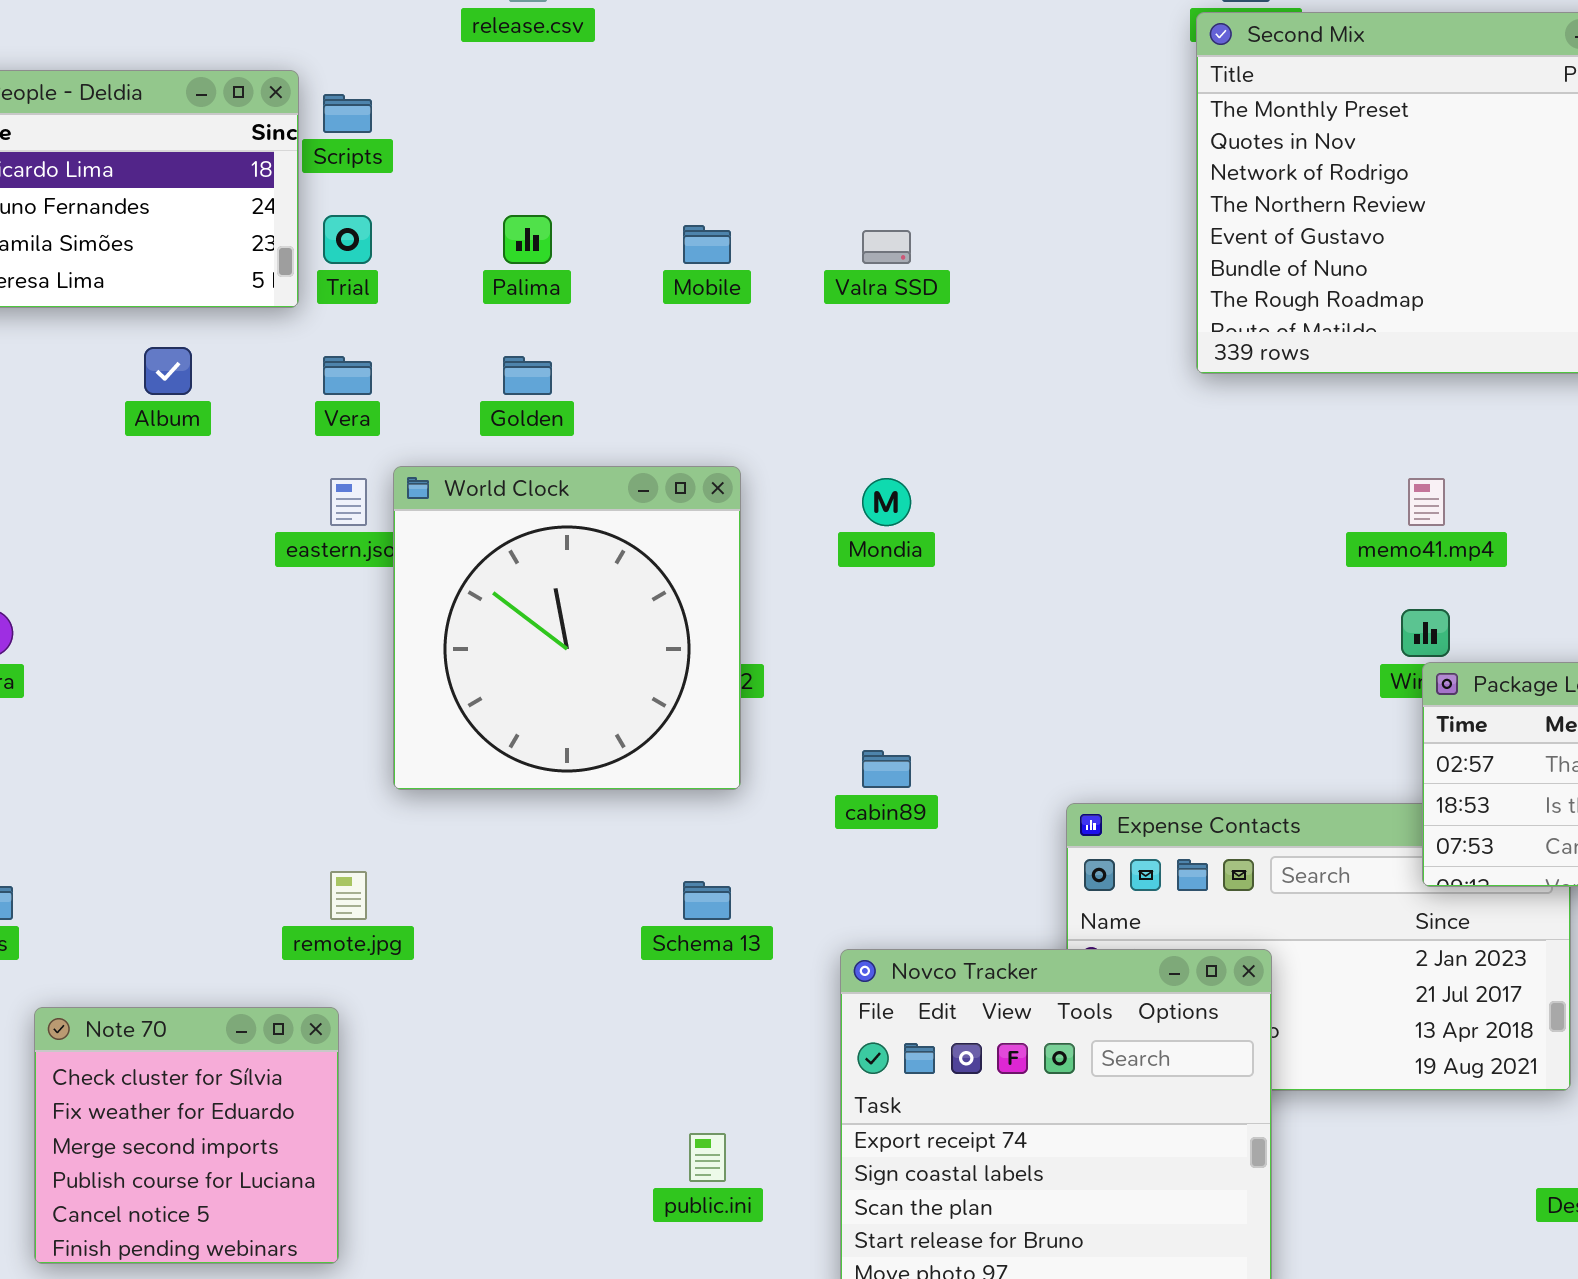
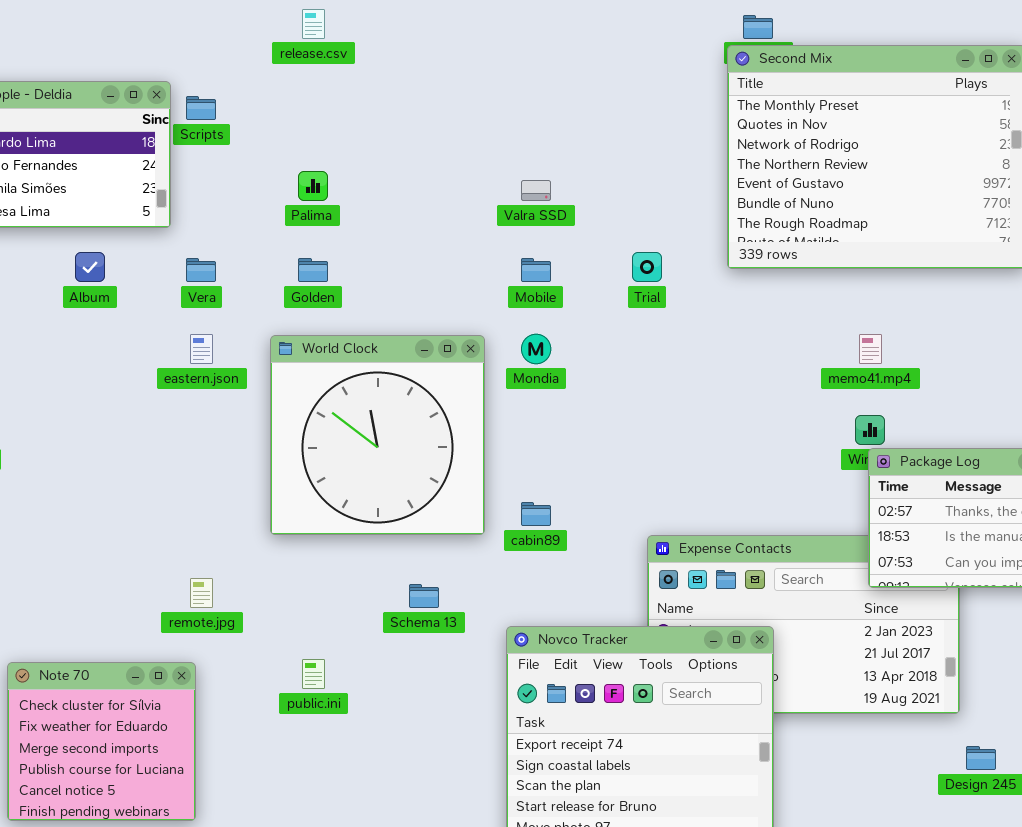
Trial: [323,215,372,264] -> [632,252,662,282], moved
Mobile: [683,225,731,264] -> [521,258,551,282], moved
World Clock: [393,466,741,790] -> [270,335,485,535], moved
public.ini: [689,1133,726,1182] -> [302,659,325,689], moved

